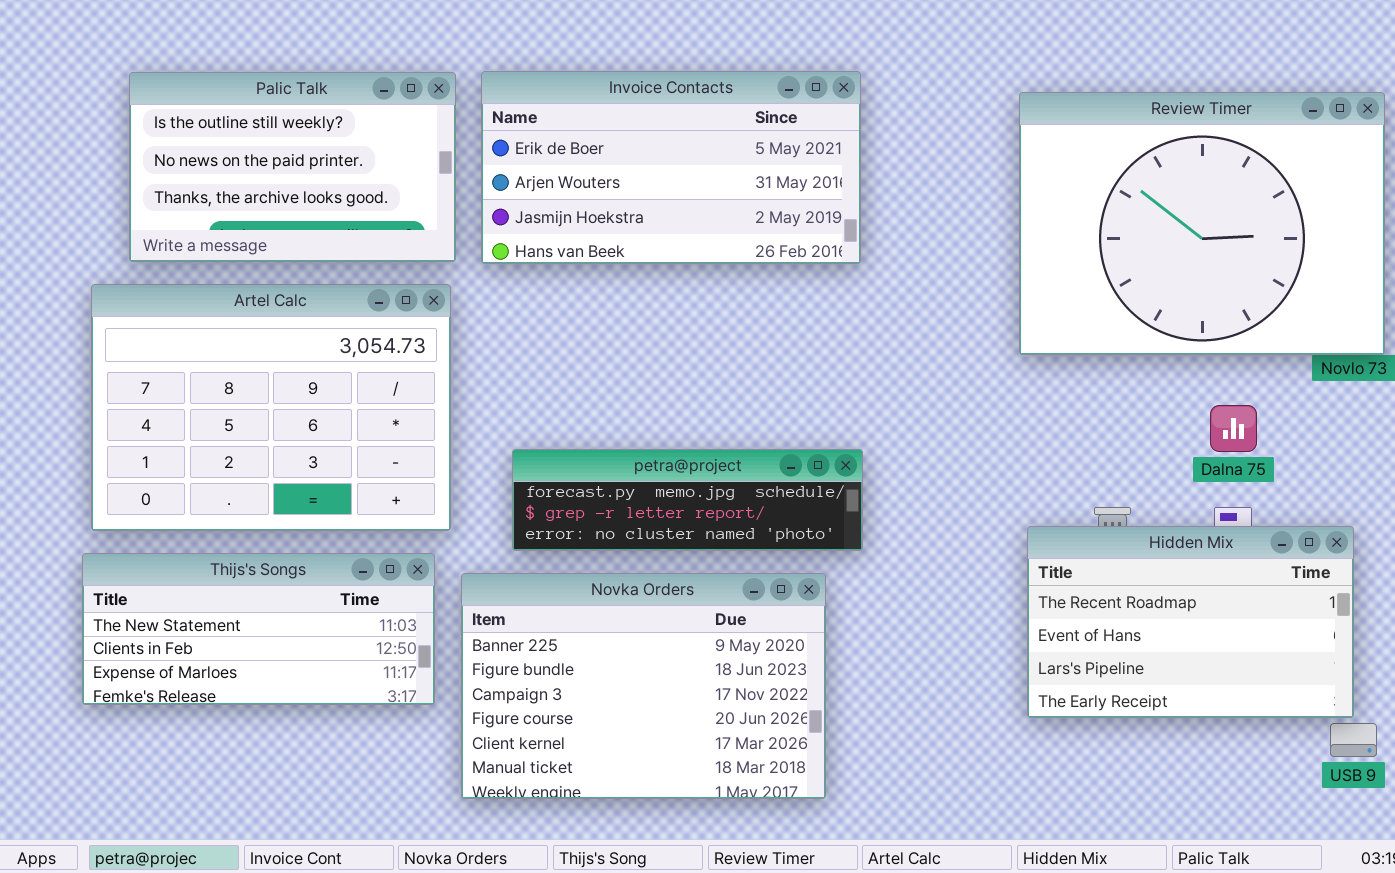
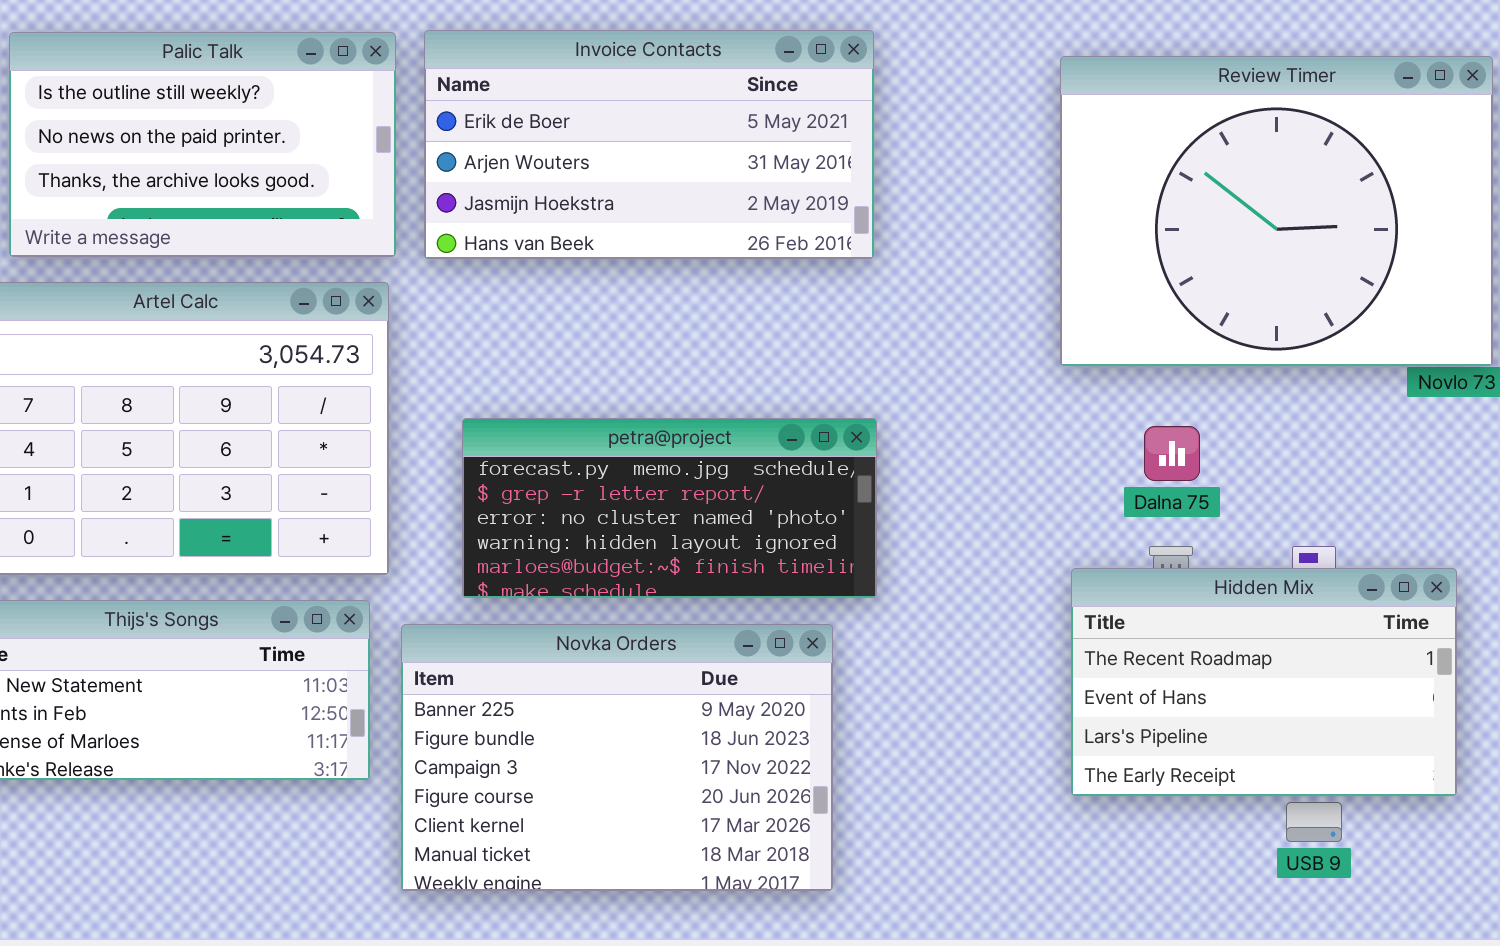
Dalna 75: [1210,405,1257,452] -> [1144,426,1200,481], moved
petra@project: [512,449,863,551] -> [462,418,877,598], resized
USB 9: [1330,723,1377,757] -> [1286,802,1342,842], moved

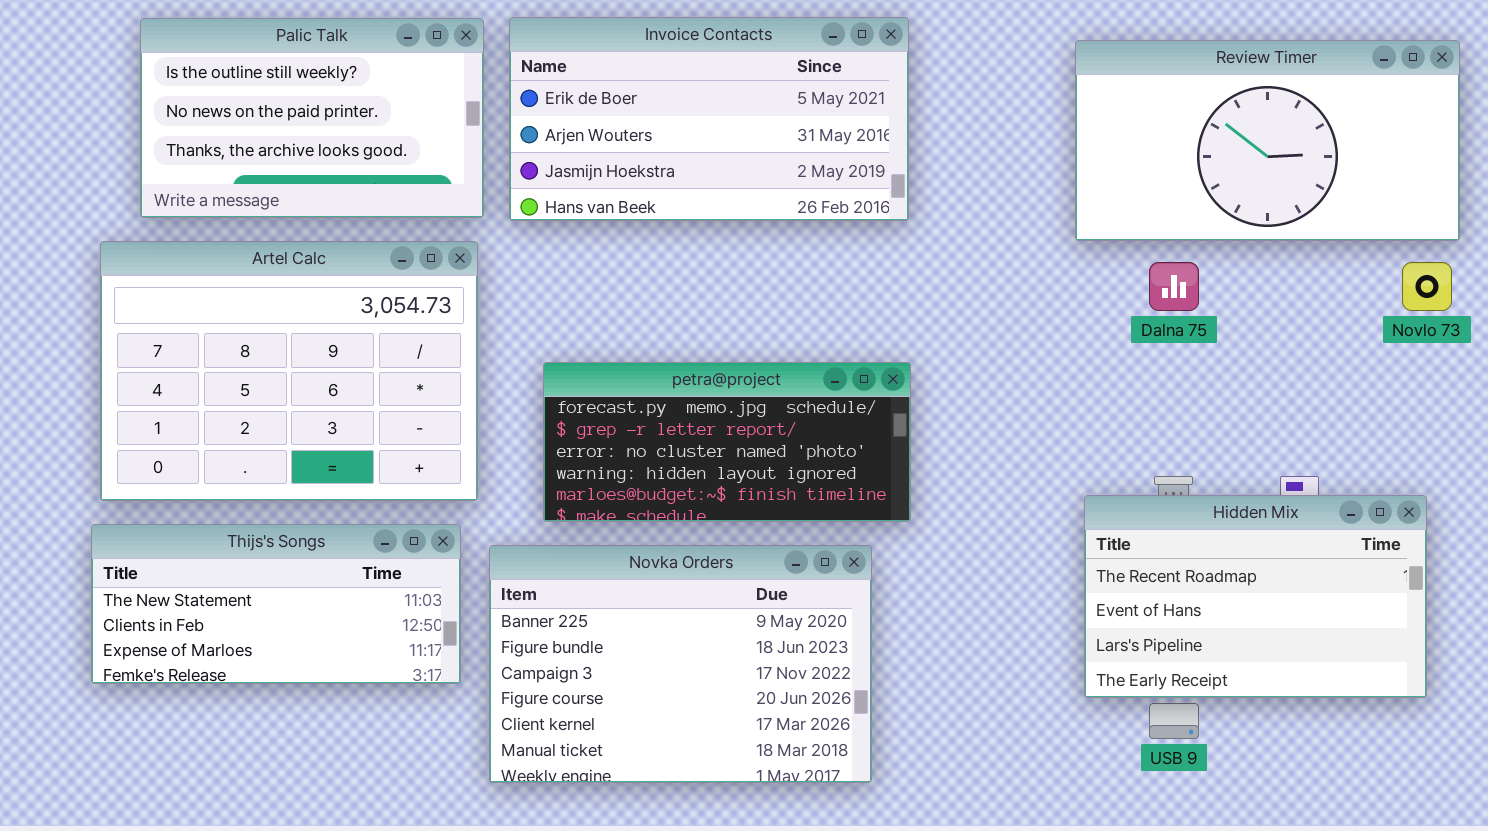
Review Timer: [1060,56,1493,366] -> [1075,40,1460,241], resized
Dalna 75: [1144,426,1200,481] -> [1149,262,1199,311], moved
USB 9: [1286,802,1342,842] -> [1149,703,1199,739], moved

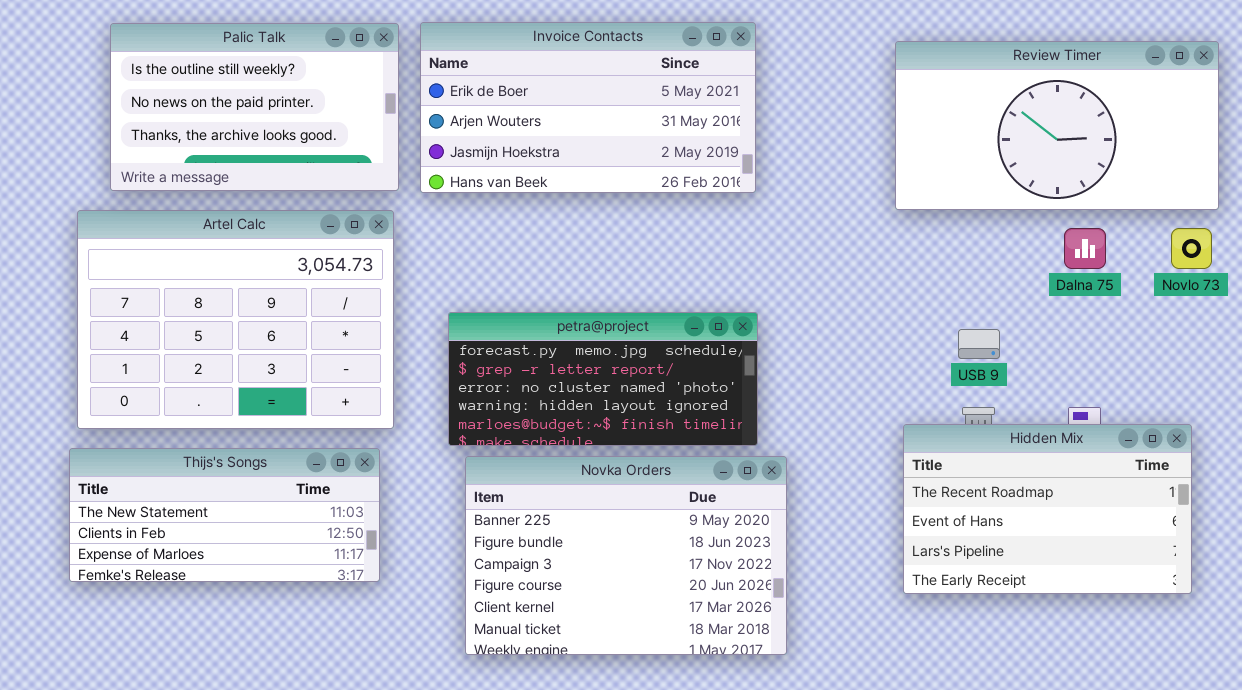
Dalna 75: [1149,262,1199,311] -> [1064,228,1106,269], moved
Novka Orders: [489,545,872,783] -> [465,456,787,655], moved
USB 9: [1149,703,1199,739] -> [958,329,1000,359], moved

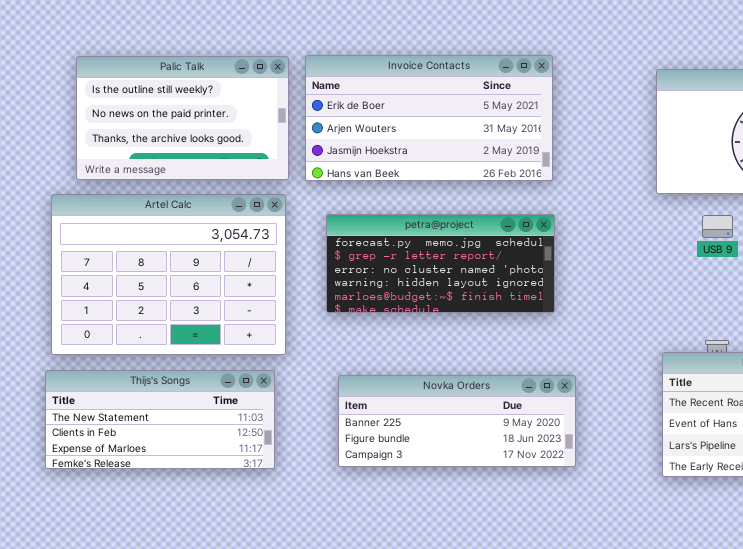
petra@project: [448,312,758,446] -> [326,214,555,313], moved
USB 9: [958,329,1000,359] -> [702,215,733,238], moved
Novka Orders: [465,456,787,655] -> [338,375,576,467], resized

